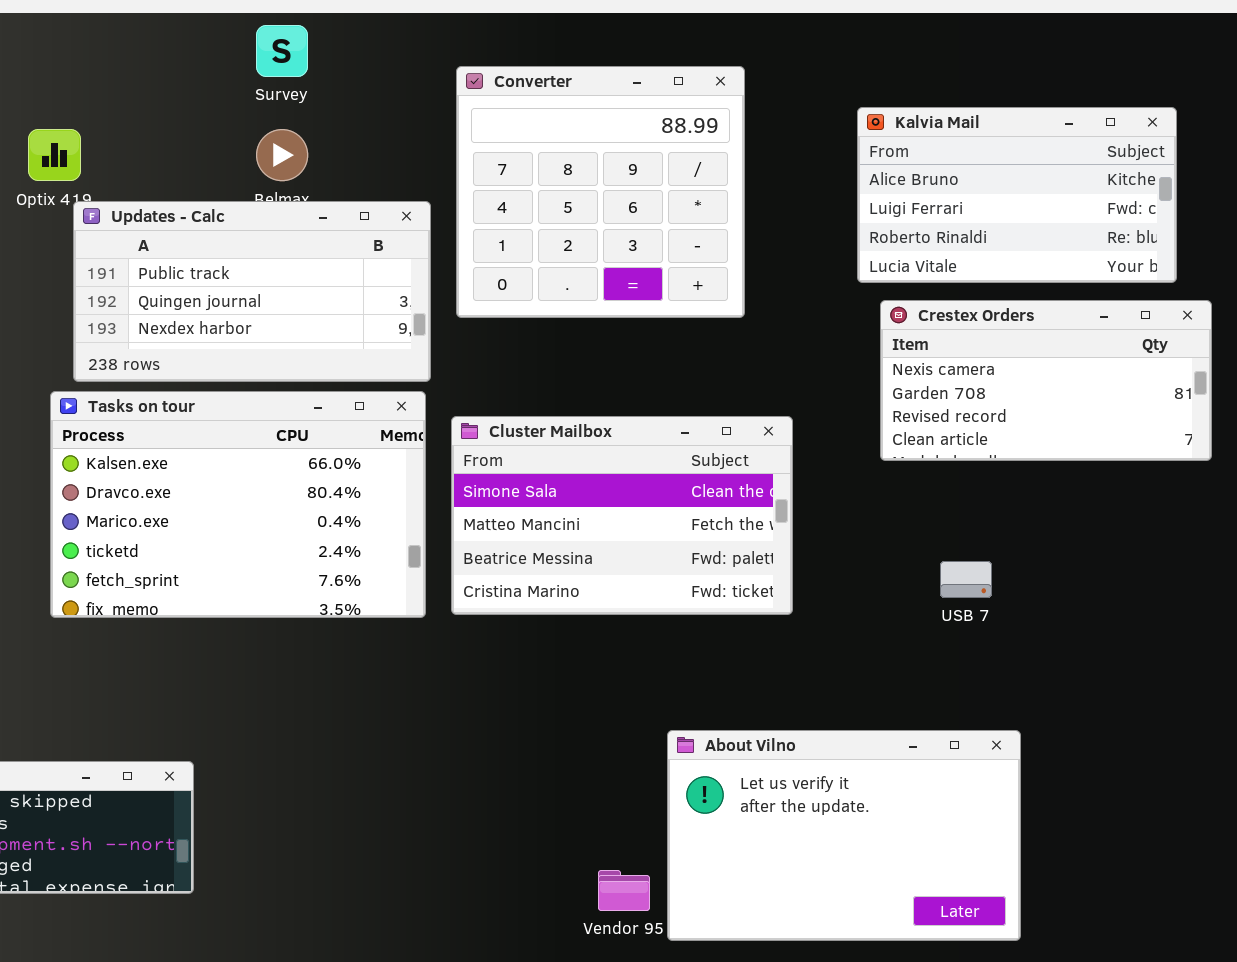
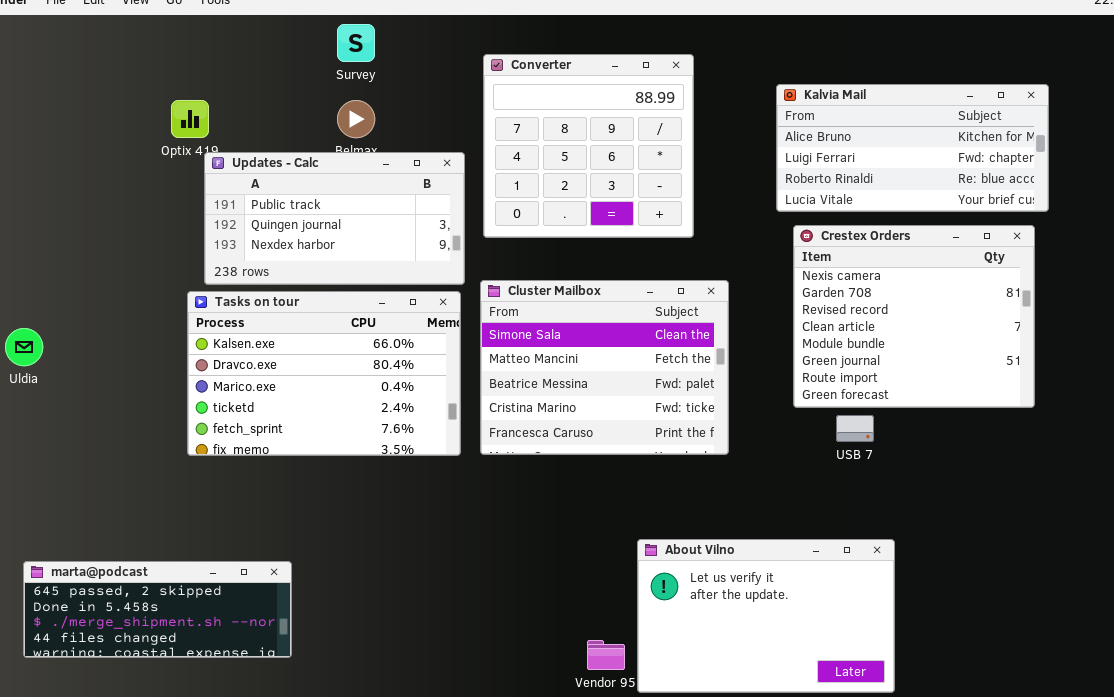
Kalvia Mail: [857,107,1177,283] -> [776,84,1049,212], resized
Crestex Orders: [880,300,1212,461] -> [793,225,1035,408], resized
Cluster Mailbox: [451,416,793,615] -> [480,280,729,455], resized

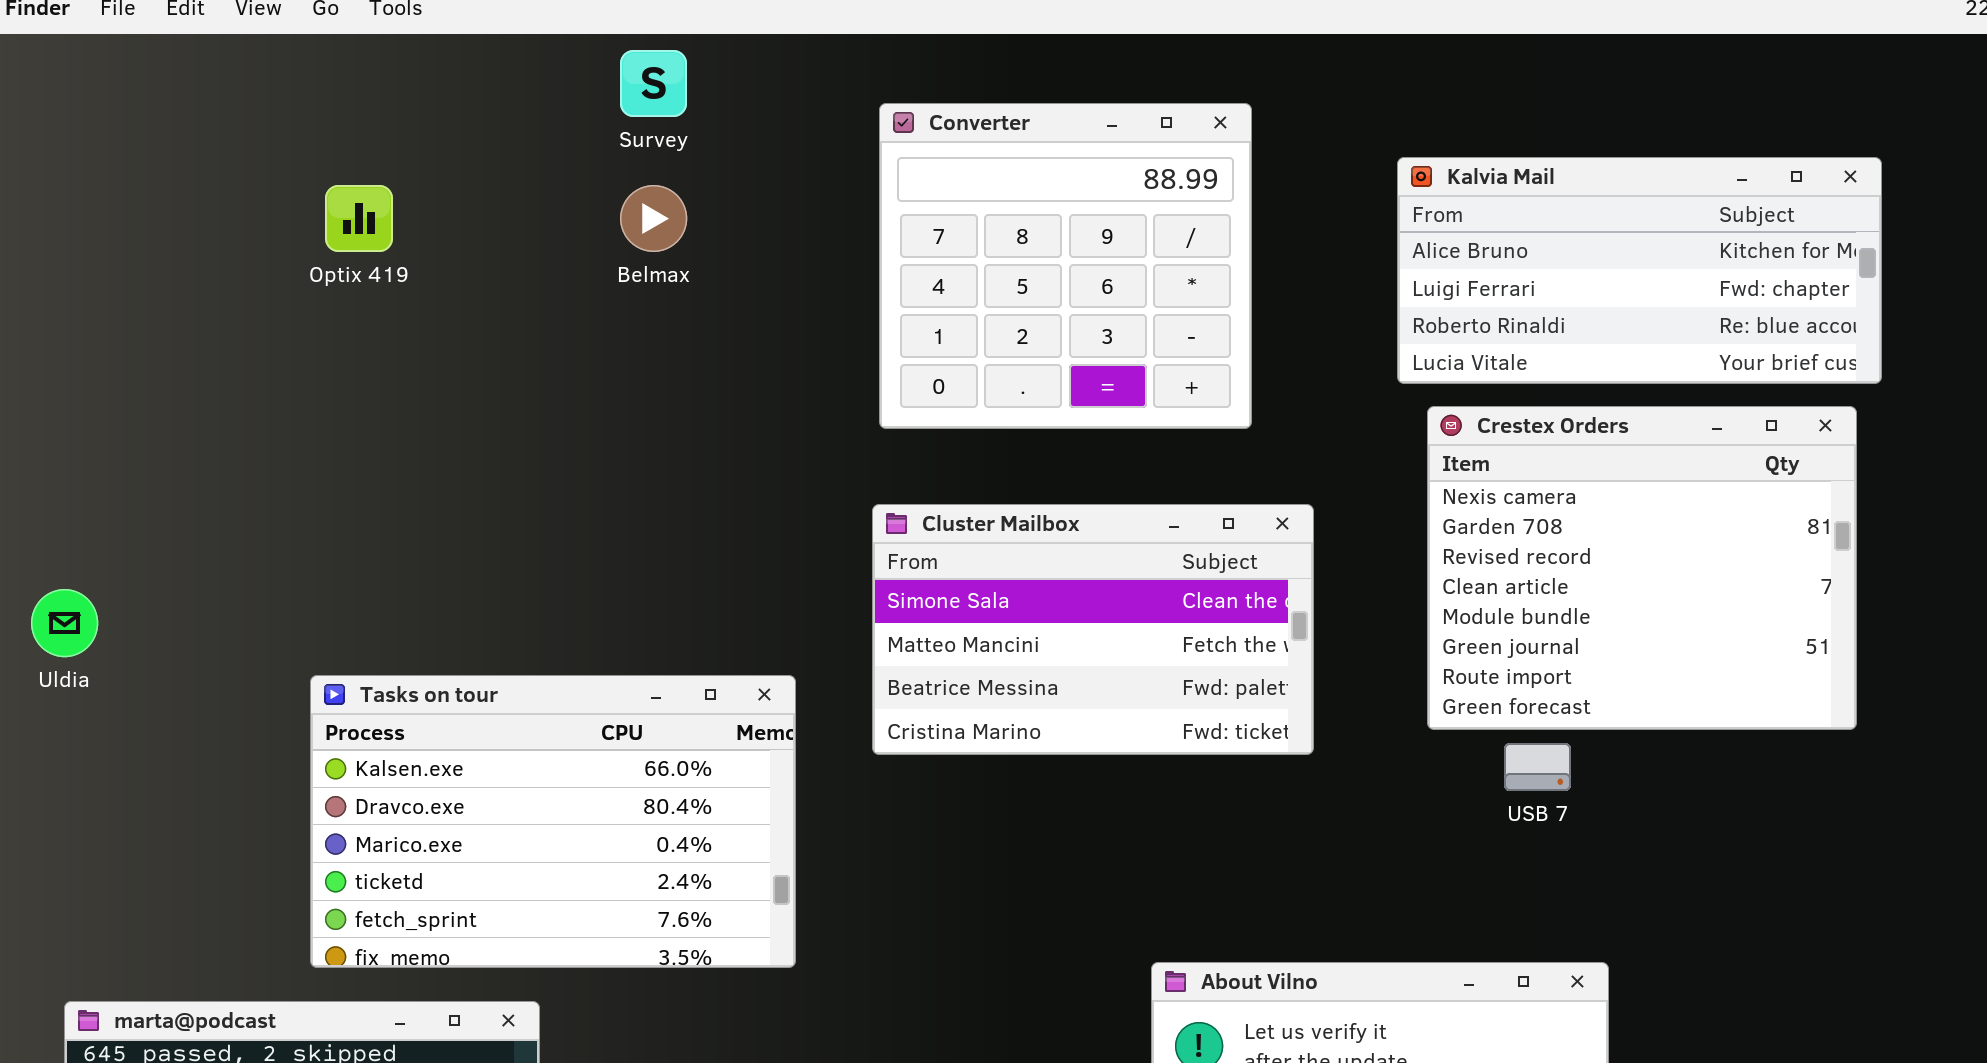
Updates - Calc: [204,152,465,285] -> none, closed
Cluster Mailbox: [480,280,729,455] -> [872,504,1314,755], resized
Tasks on tour: [187,291,461,456] -> [310,675,796,968], moved

